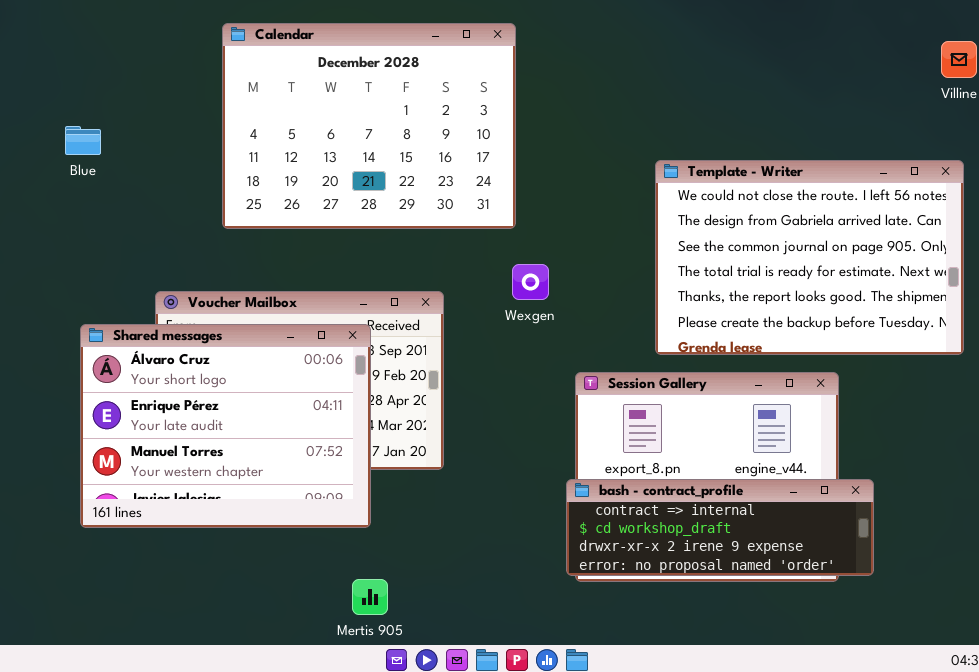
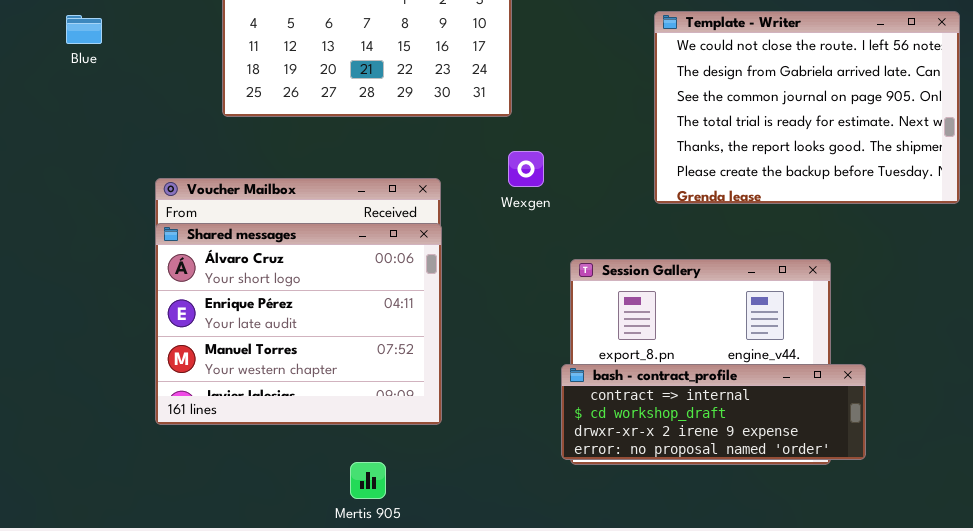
Template - Writer: [655,160,964,355] -> [654,11,960,204], moved
Shared messages: [80,324,371,528] -> [155,223,442,425], moved

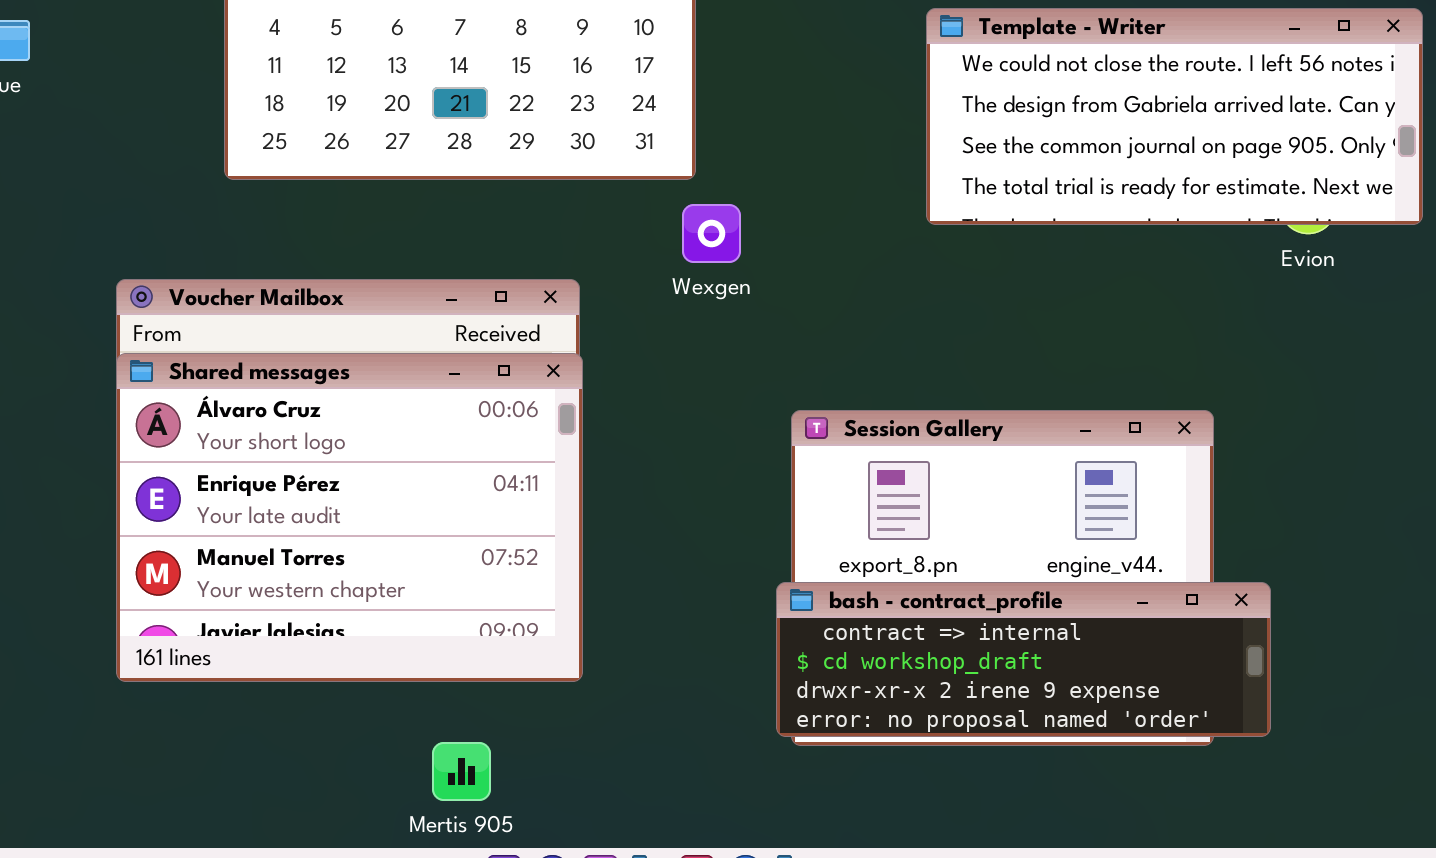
Template - Writer: [654,11,960,204] -> [926,8,1423,225], resized
Wexgen: [508,151,544,187] -> [682,204,741,263], moved

